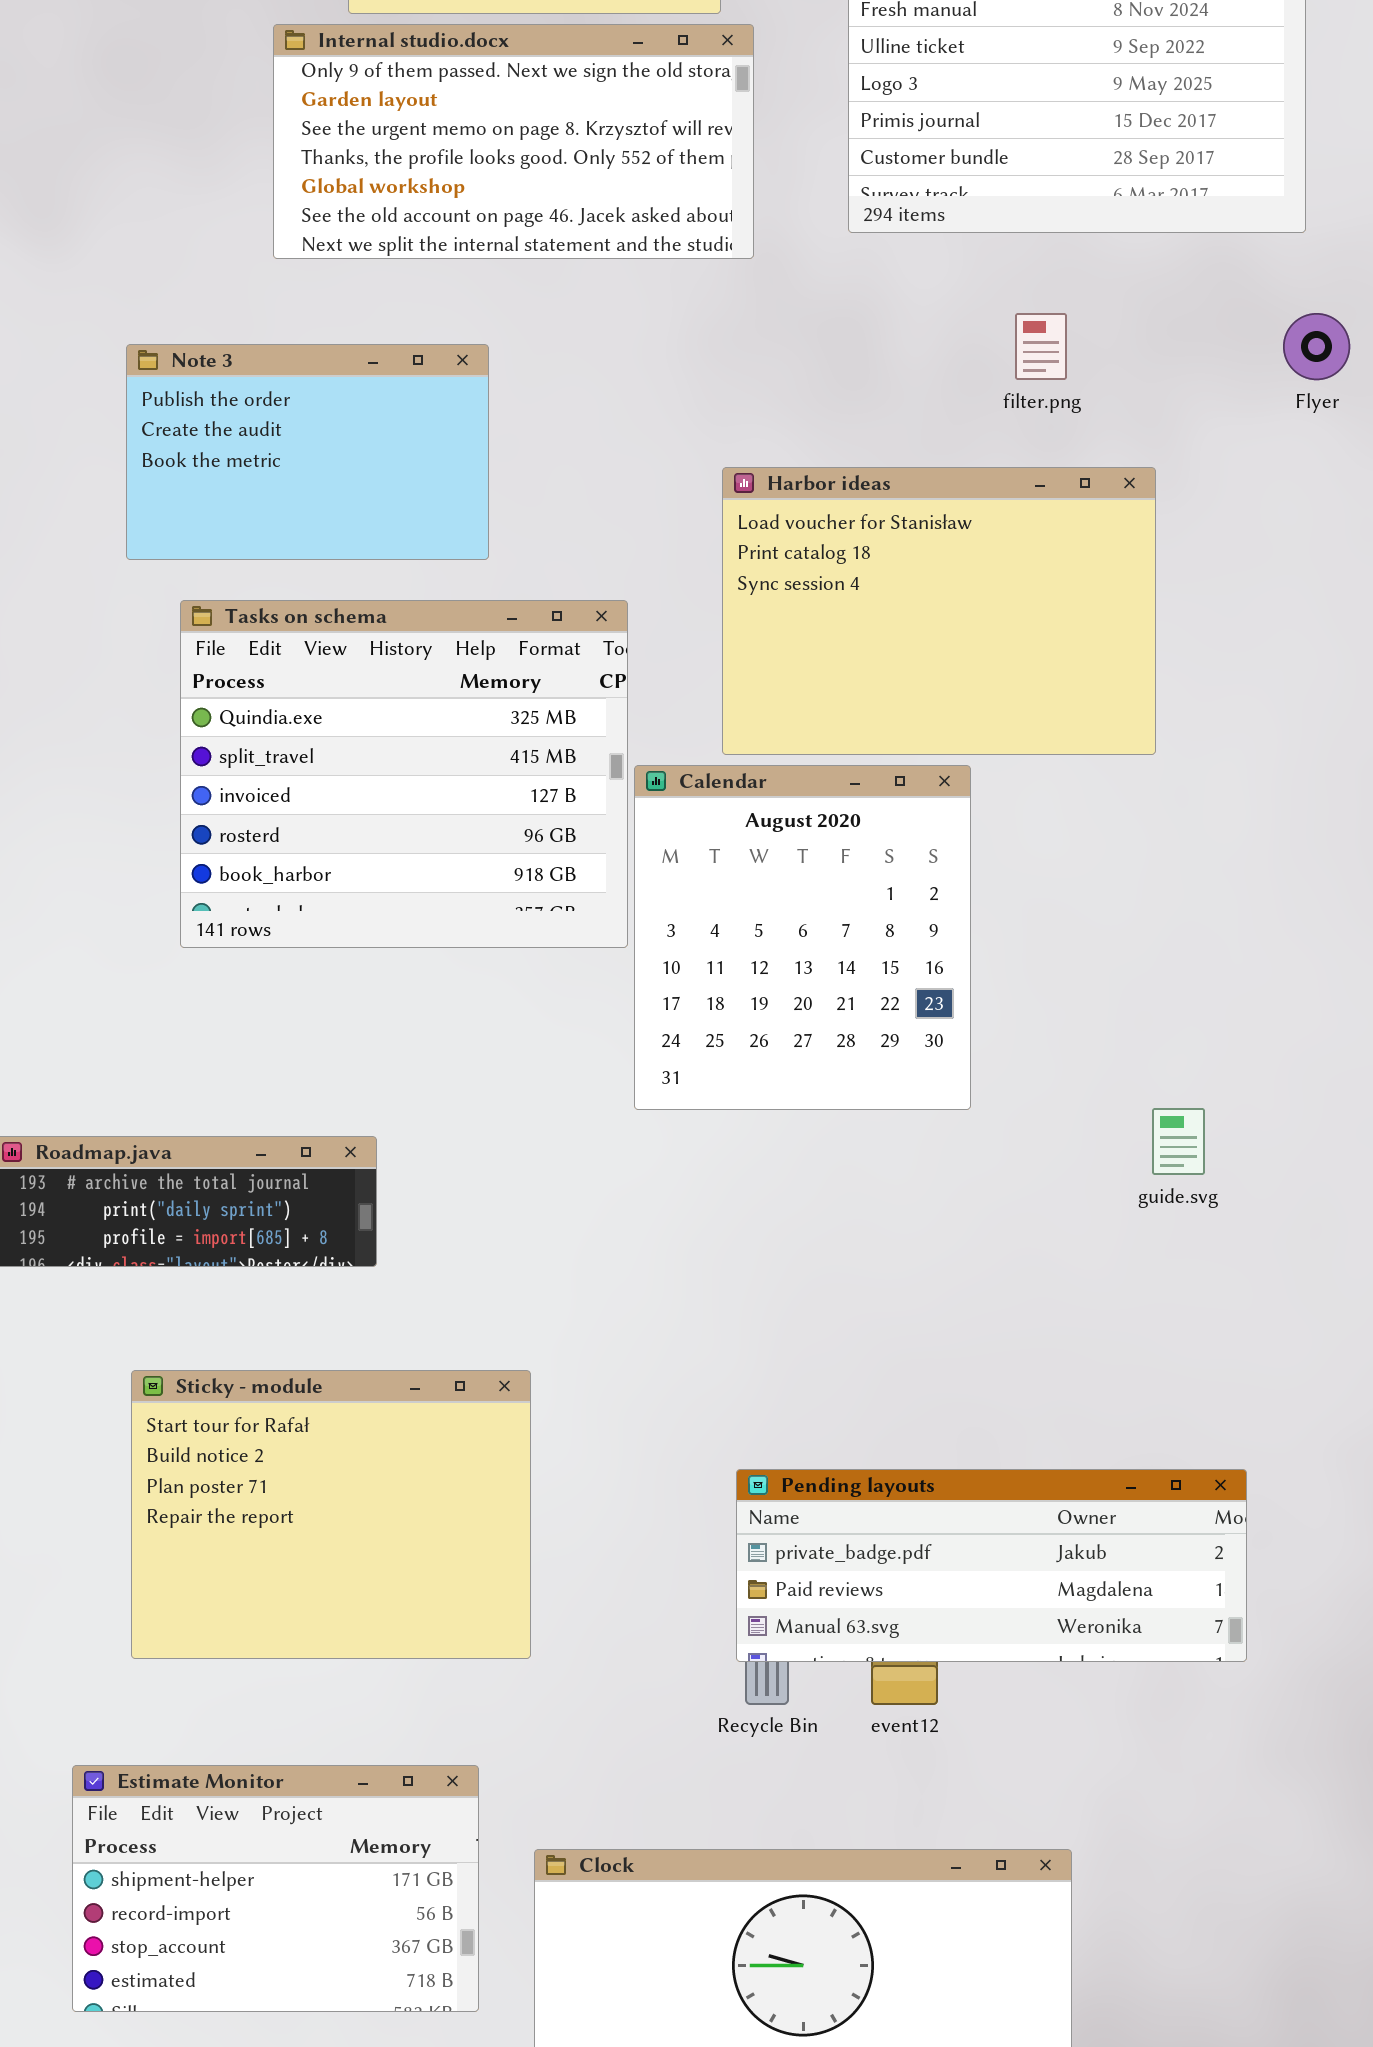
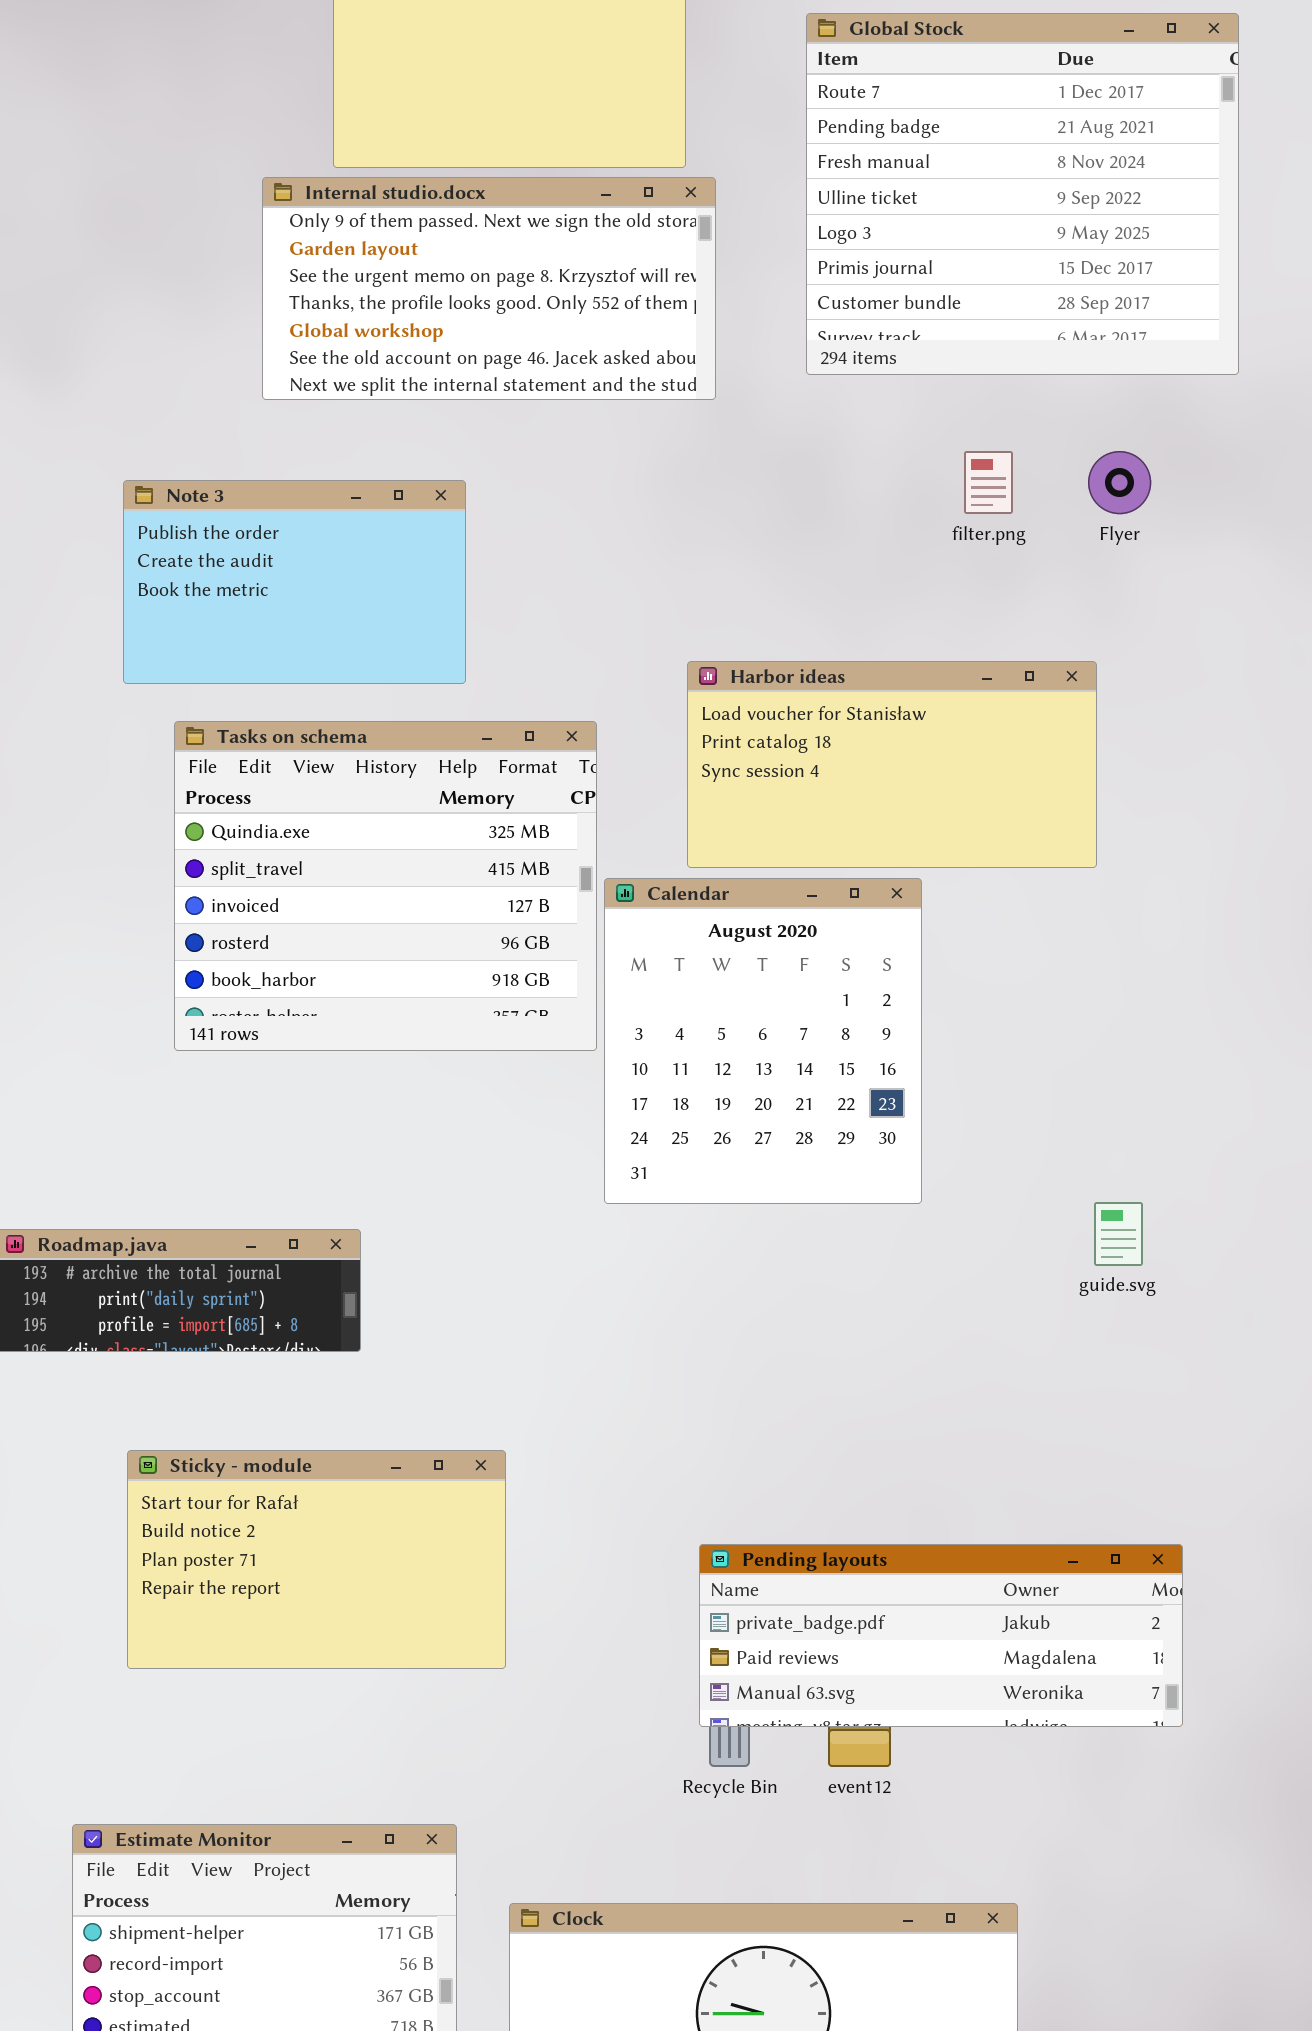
Flyer: [1283,313,1350,380] -> [1088,451,1151,514], moved
Harbor ideas: [722,467,1156,755] -> [687,661,1097,868], resized
Sticky - module: [131,1370,531,1659] -> [127,1450,506,1669], resized

